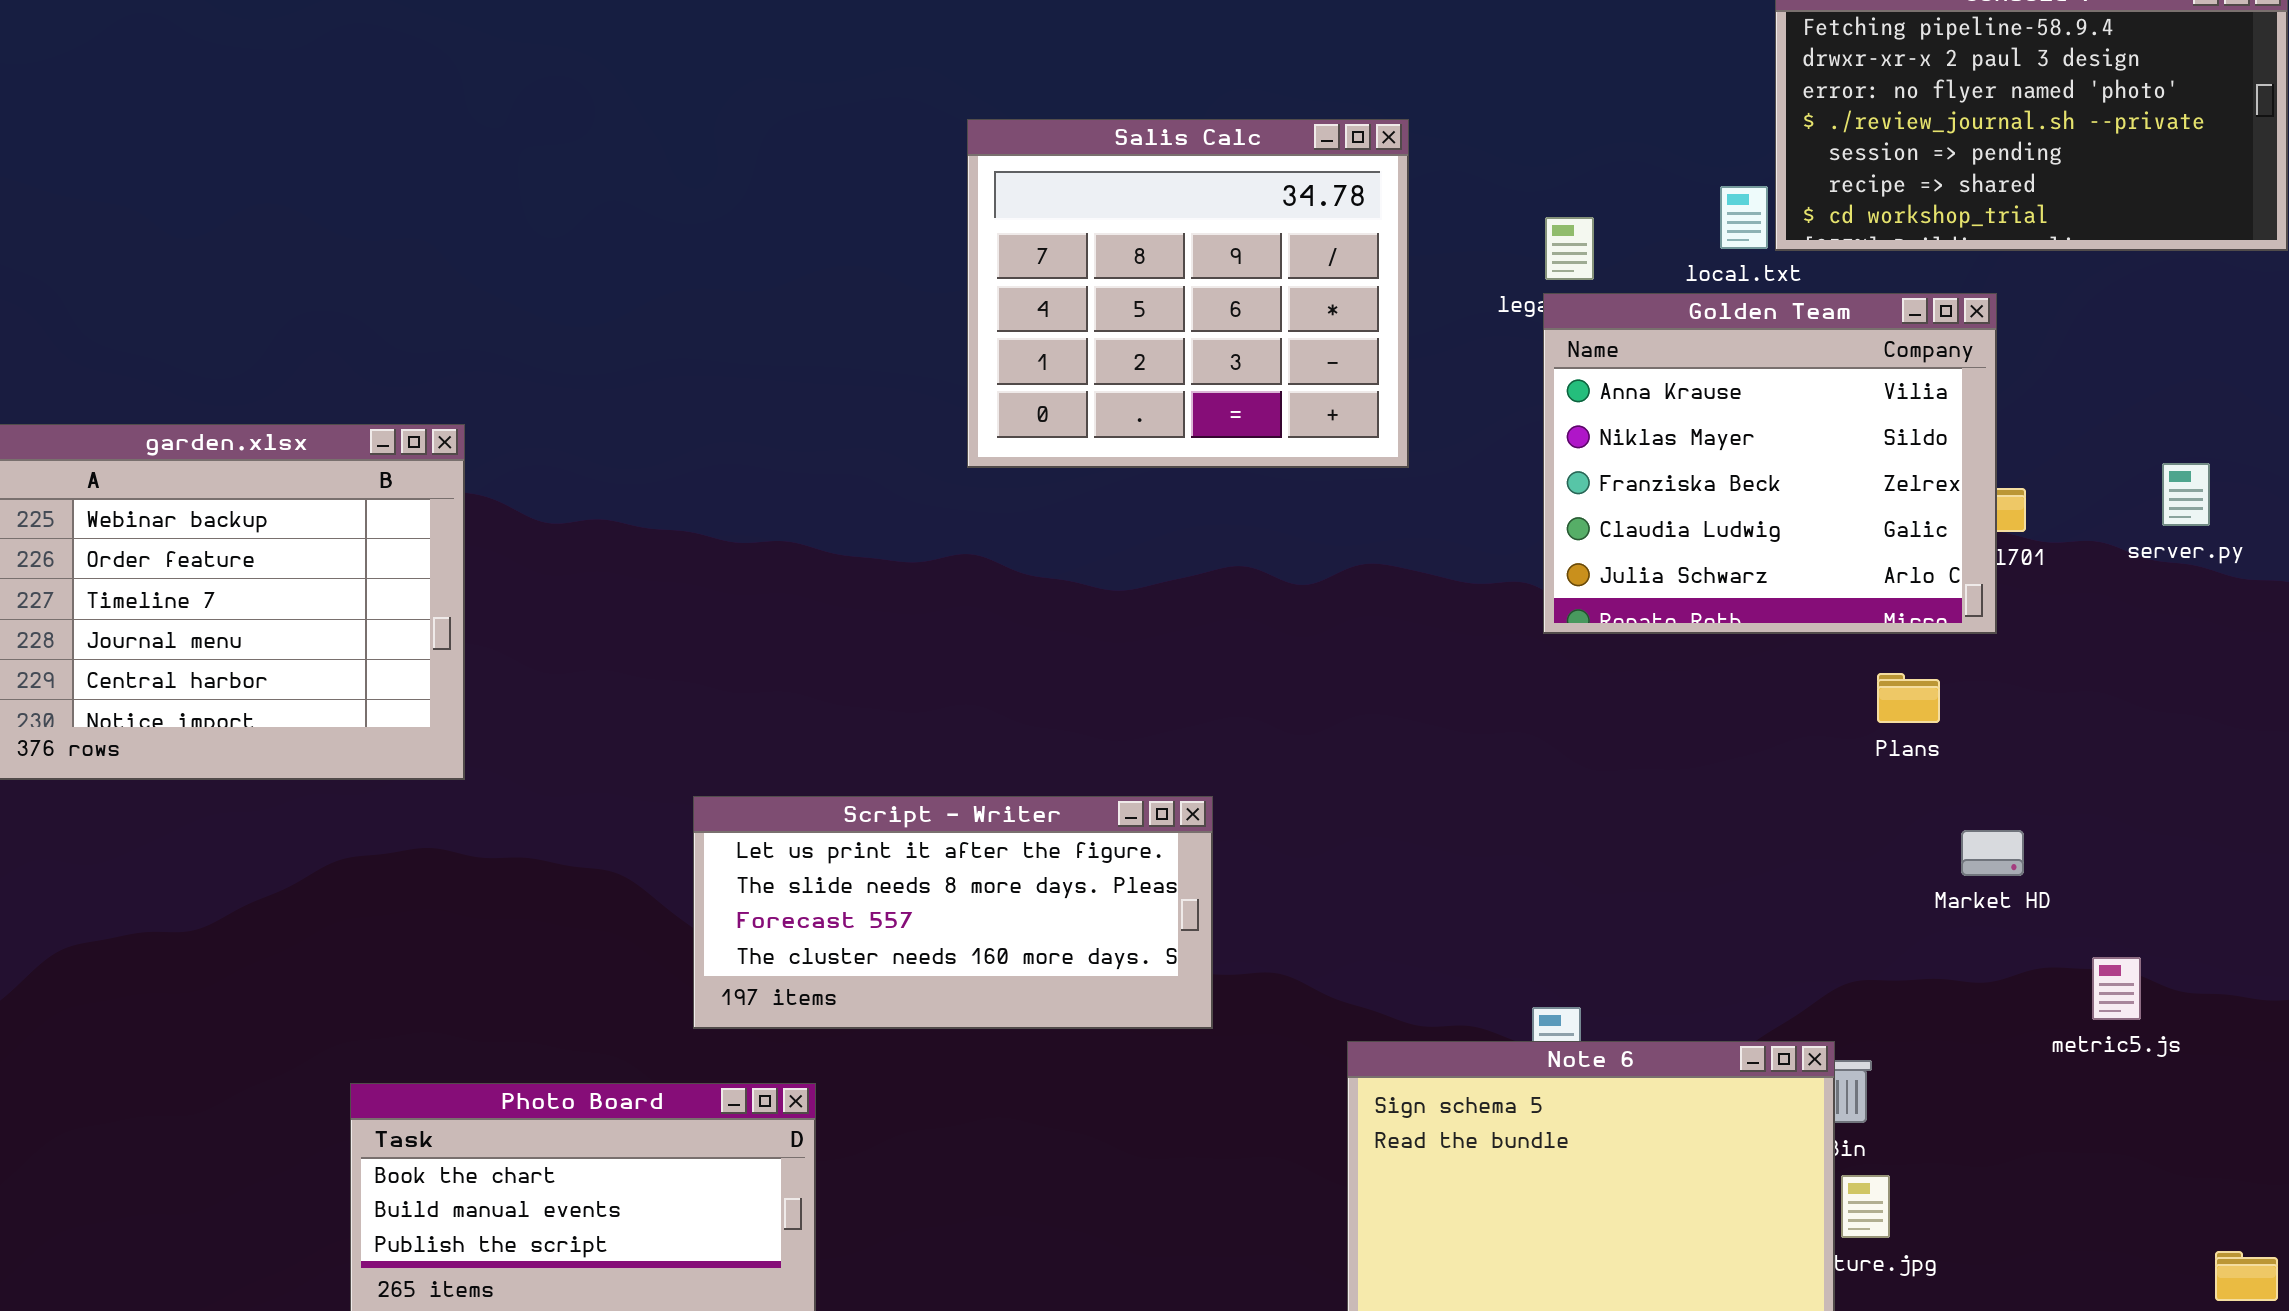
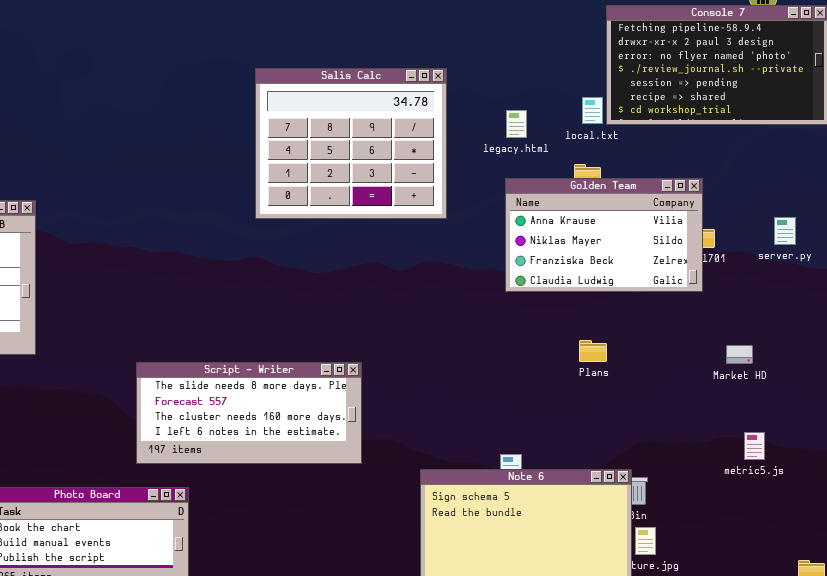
Golden Team: [1543,293,1997,634] -> [505,178,703,292], resized
Plans: [1877,673,1940,723] -> [579,340,607,362], moved
Script - Writer: [693,796,1213,1029] -> [136,362,362,464], scrolled down 1 row
Market HD: [1961,830,2024,876] -> [726,345,753,364], moved

